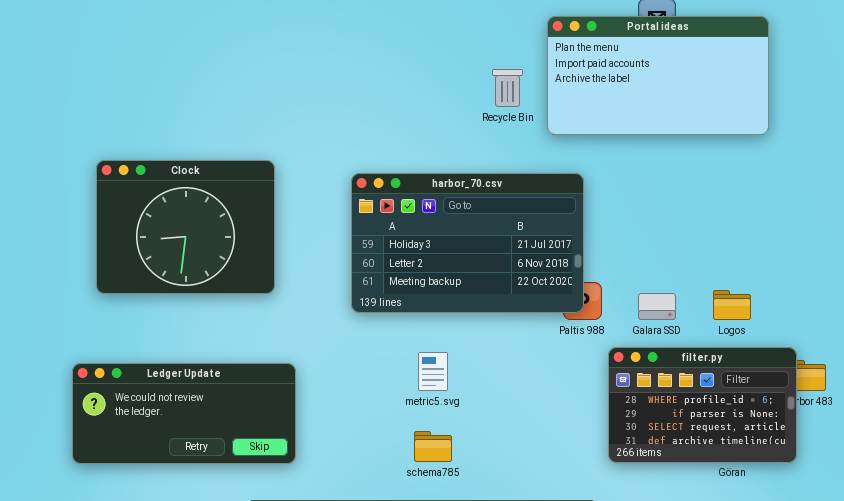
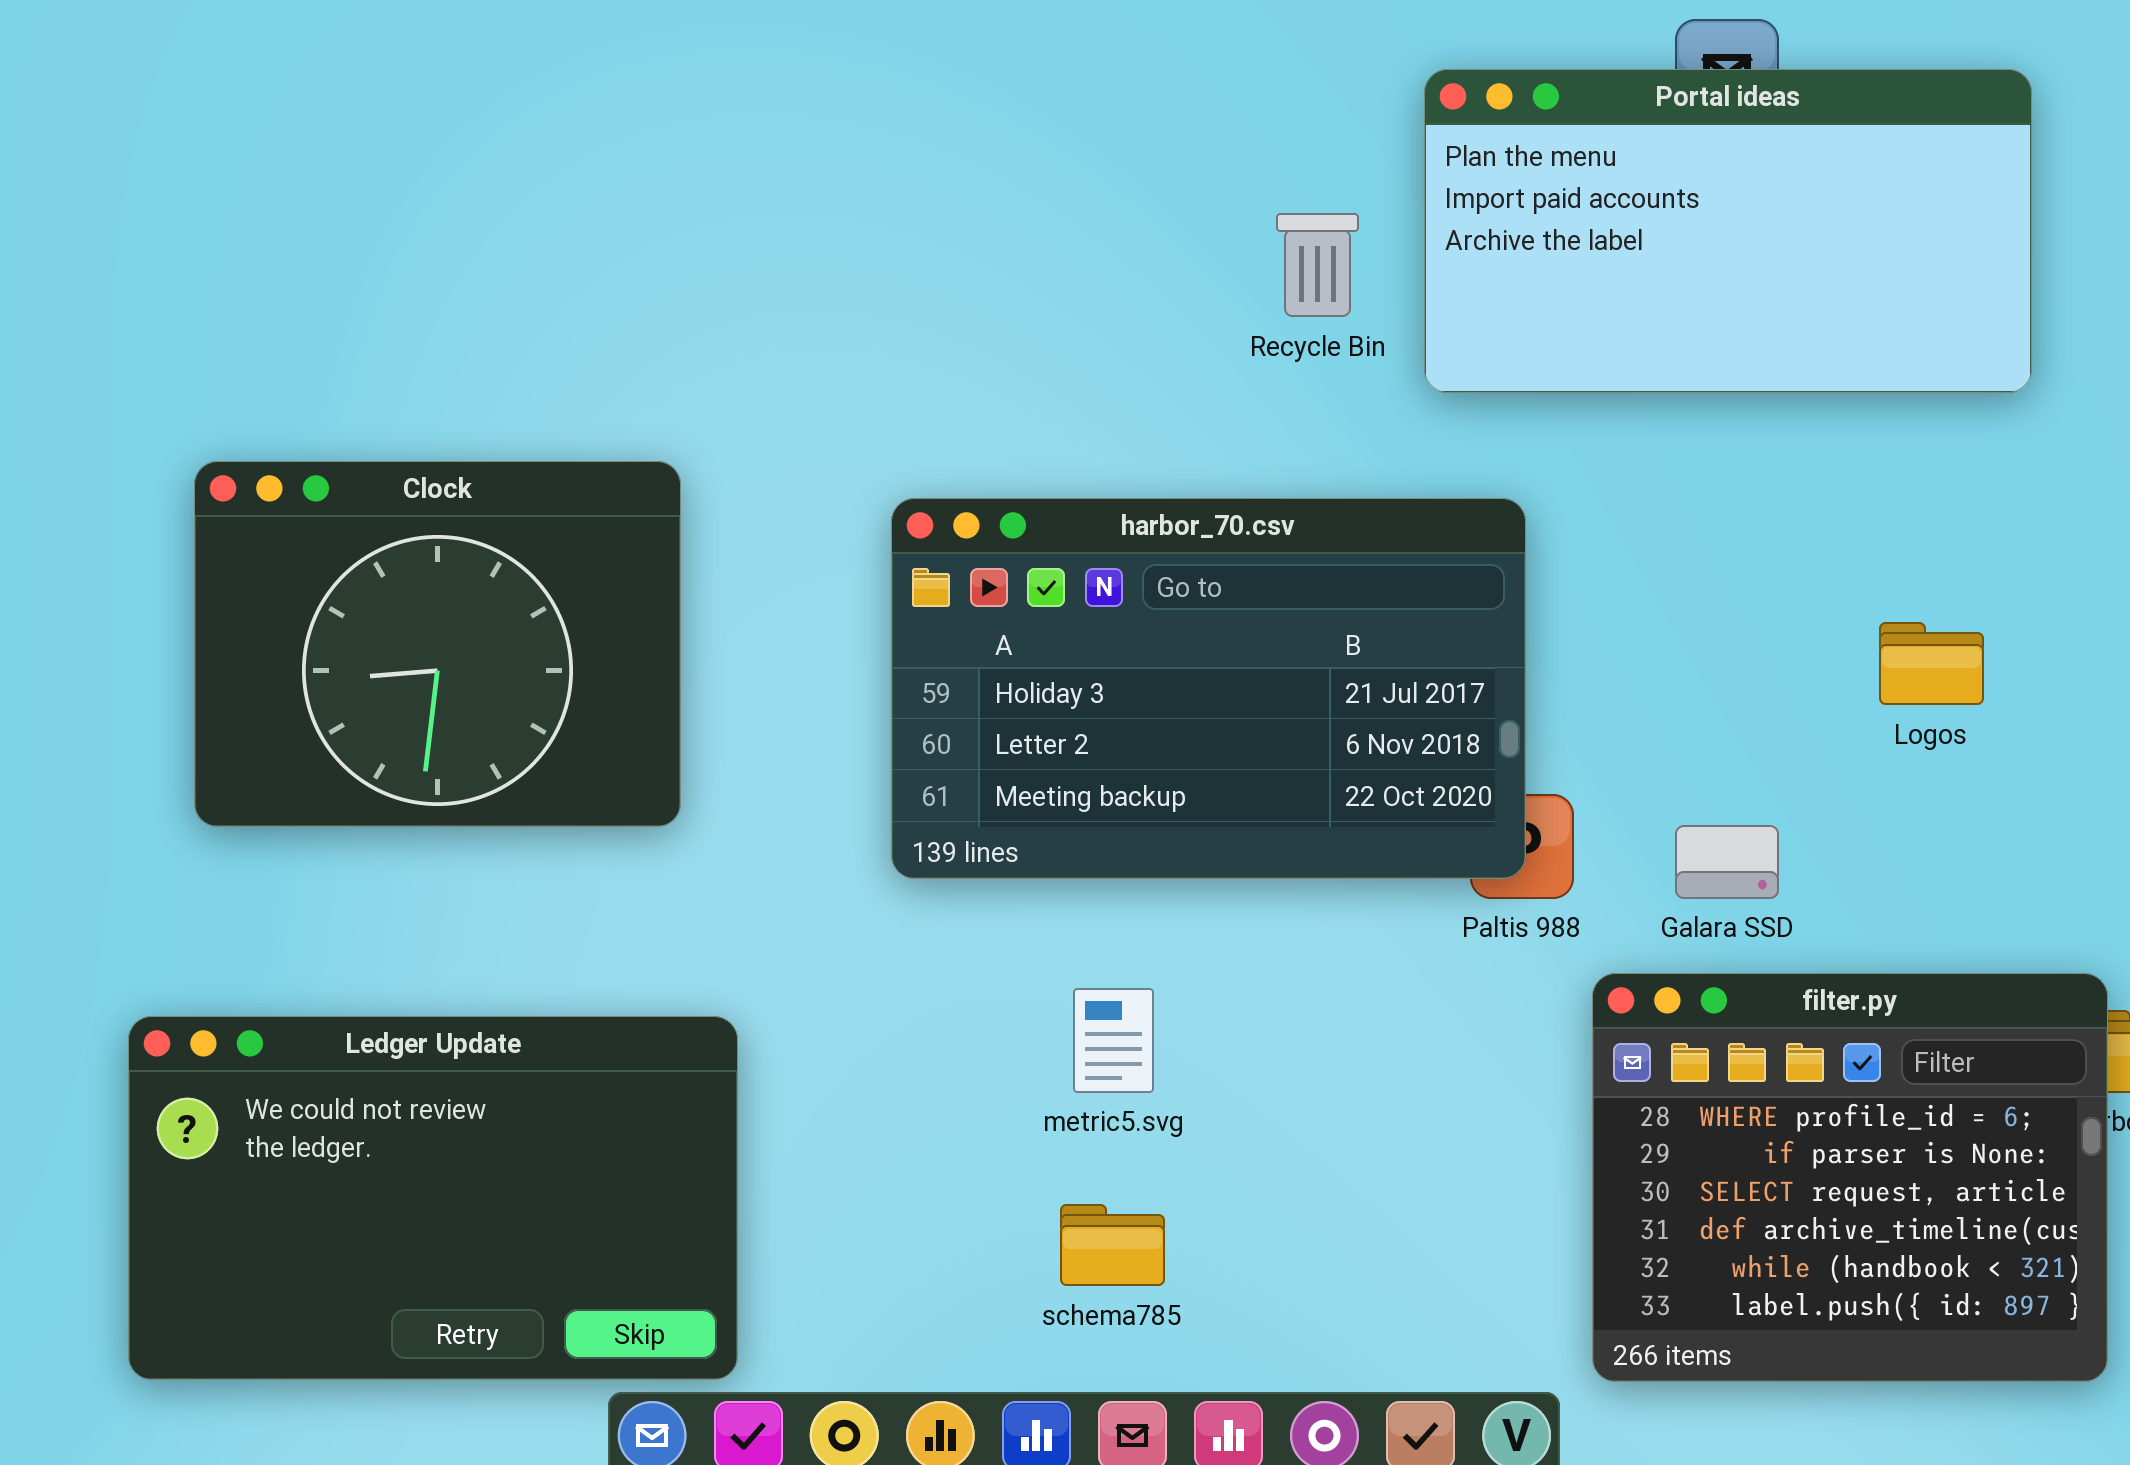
Logos: [713,290,751,320] -> [1879,622,1984,705], moved
filter.py: [608,347,797,463] -> [1592,973,2108,1382], resized
Ledger Update: [72,363,296,464] -> [128,1016,738,1380], resized

